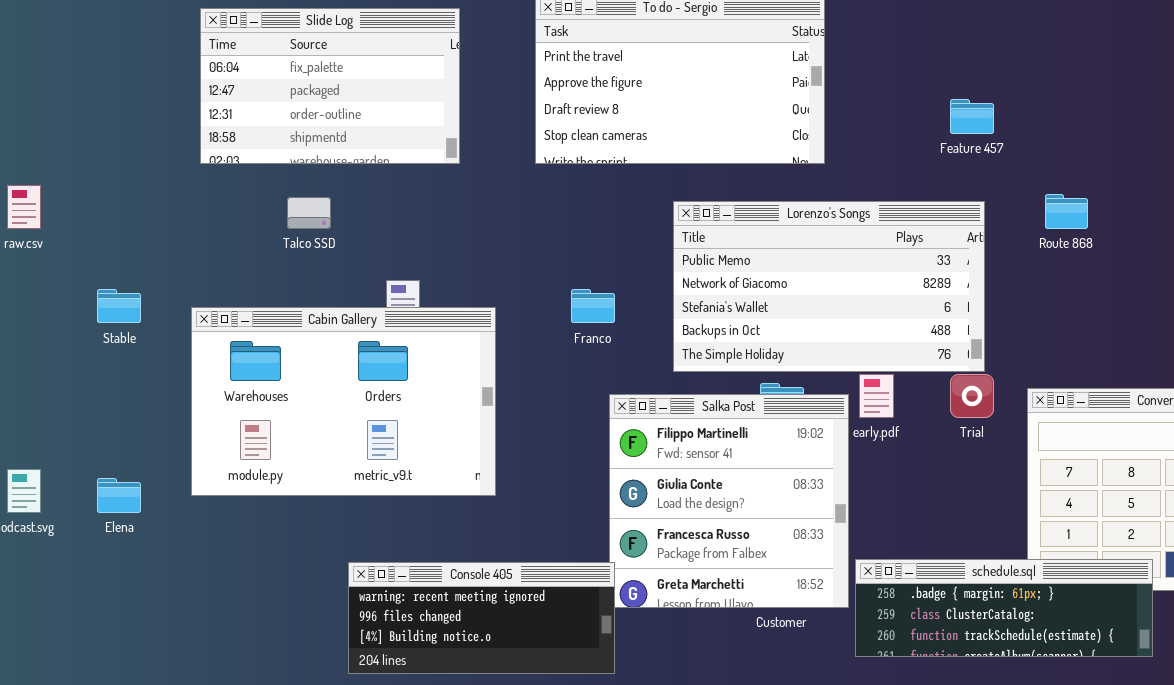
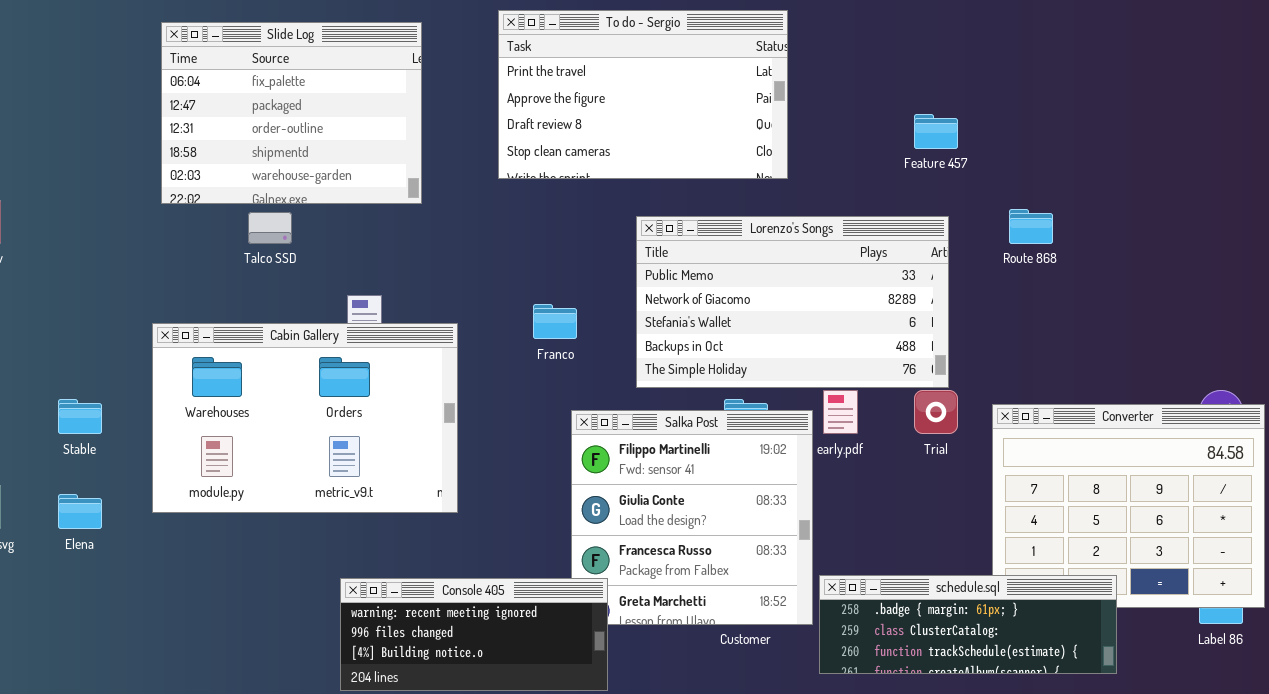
Slide Log: [200,8,460,164] -> [161,22,422,204], resized
Stable: [97,289,141,323] -> [58,399,102,434], moved
Console 405: [348,562,615,674] -> [340,578,608,691], moved

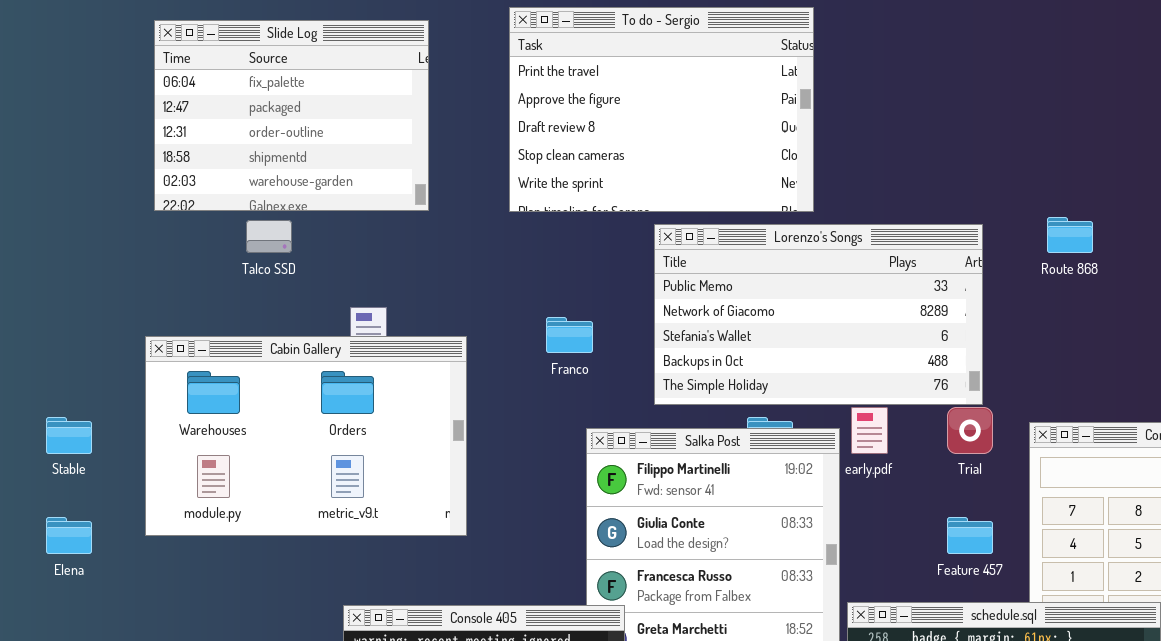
To do - Sergio: [498,10,788,179] -> [509,7,814,212], resized
Feature 457: [914,114,958,149] -> [947,517,993,554], moved

